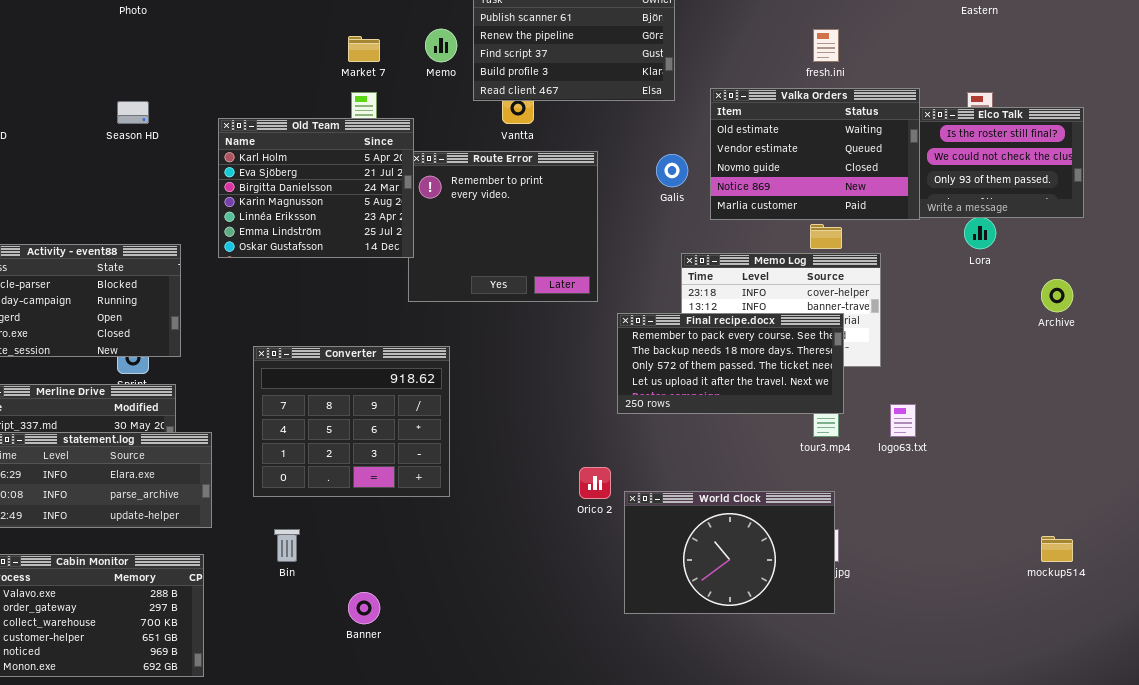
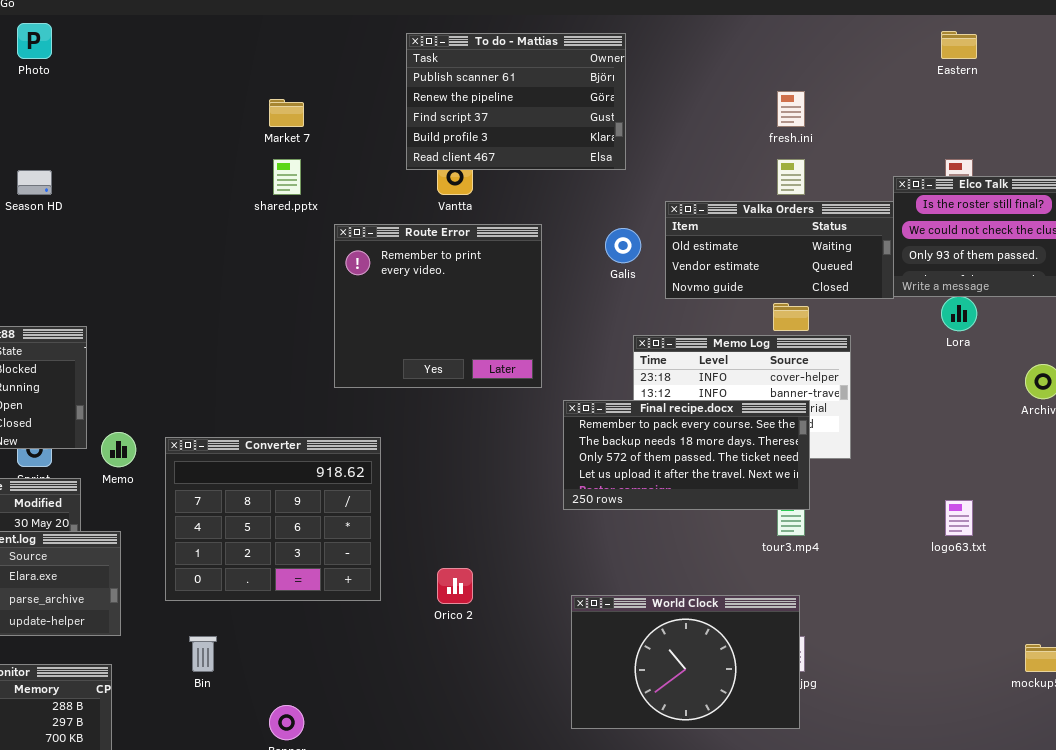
Memo: [425,29,457,62] -> [101,432,136,467], moved
Valka Orders: [710,88,920,220] -> [665,201,894,299], resized
Old Team: [218,118,414,258] -> none, closed
logo63.txt: [890,404,916,437] -> [945,500,973,536], moved
Orico 2: [579,467,611,499] -> [437,568,473,604], moved

